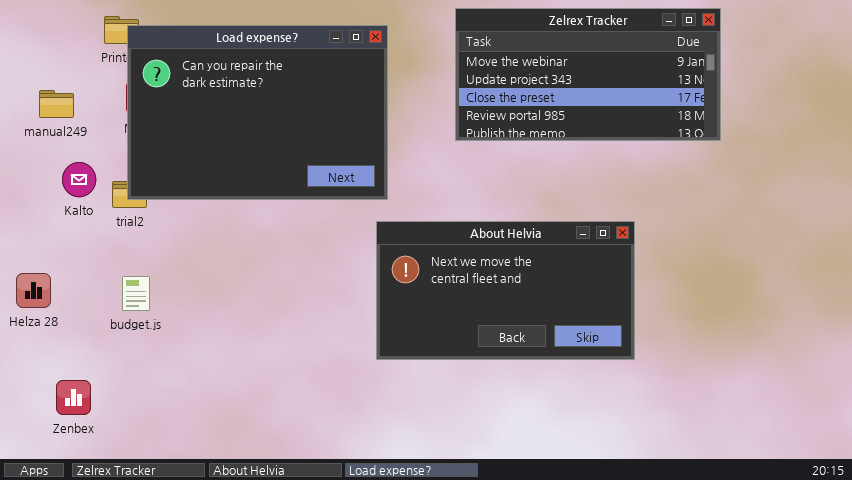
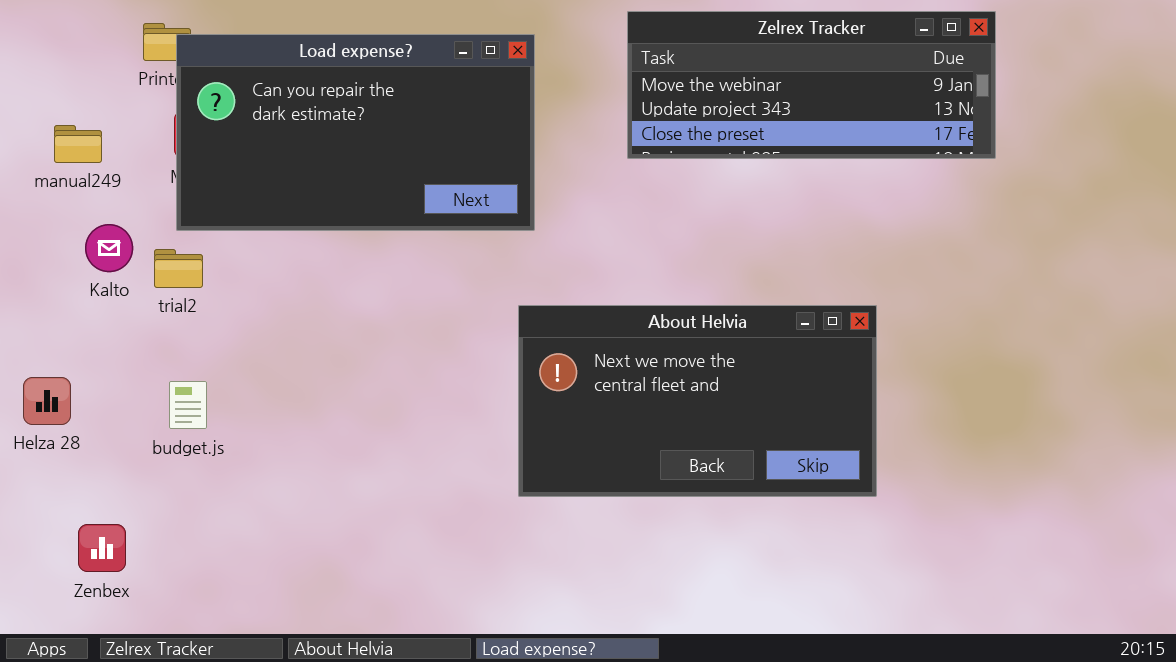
Zelrex Tracker: [455,8,721,141] -> [627,11,996,159], resized
Load expense?: [127,25,388,200] -> [176,34,535,231], resized

